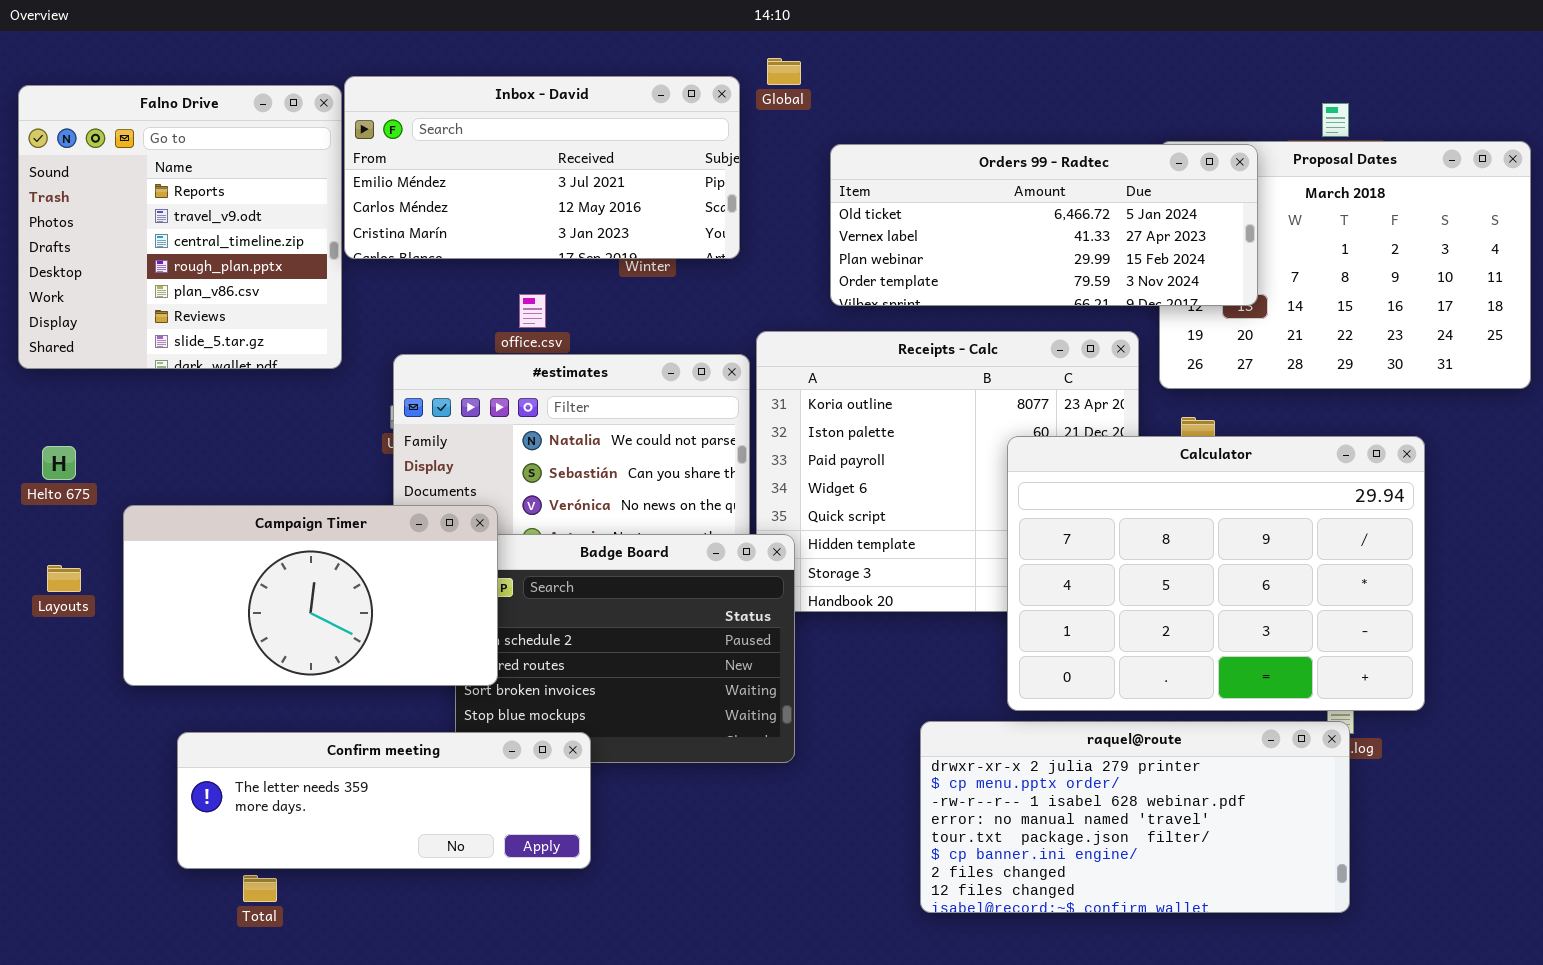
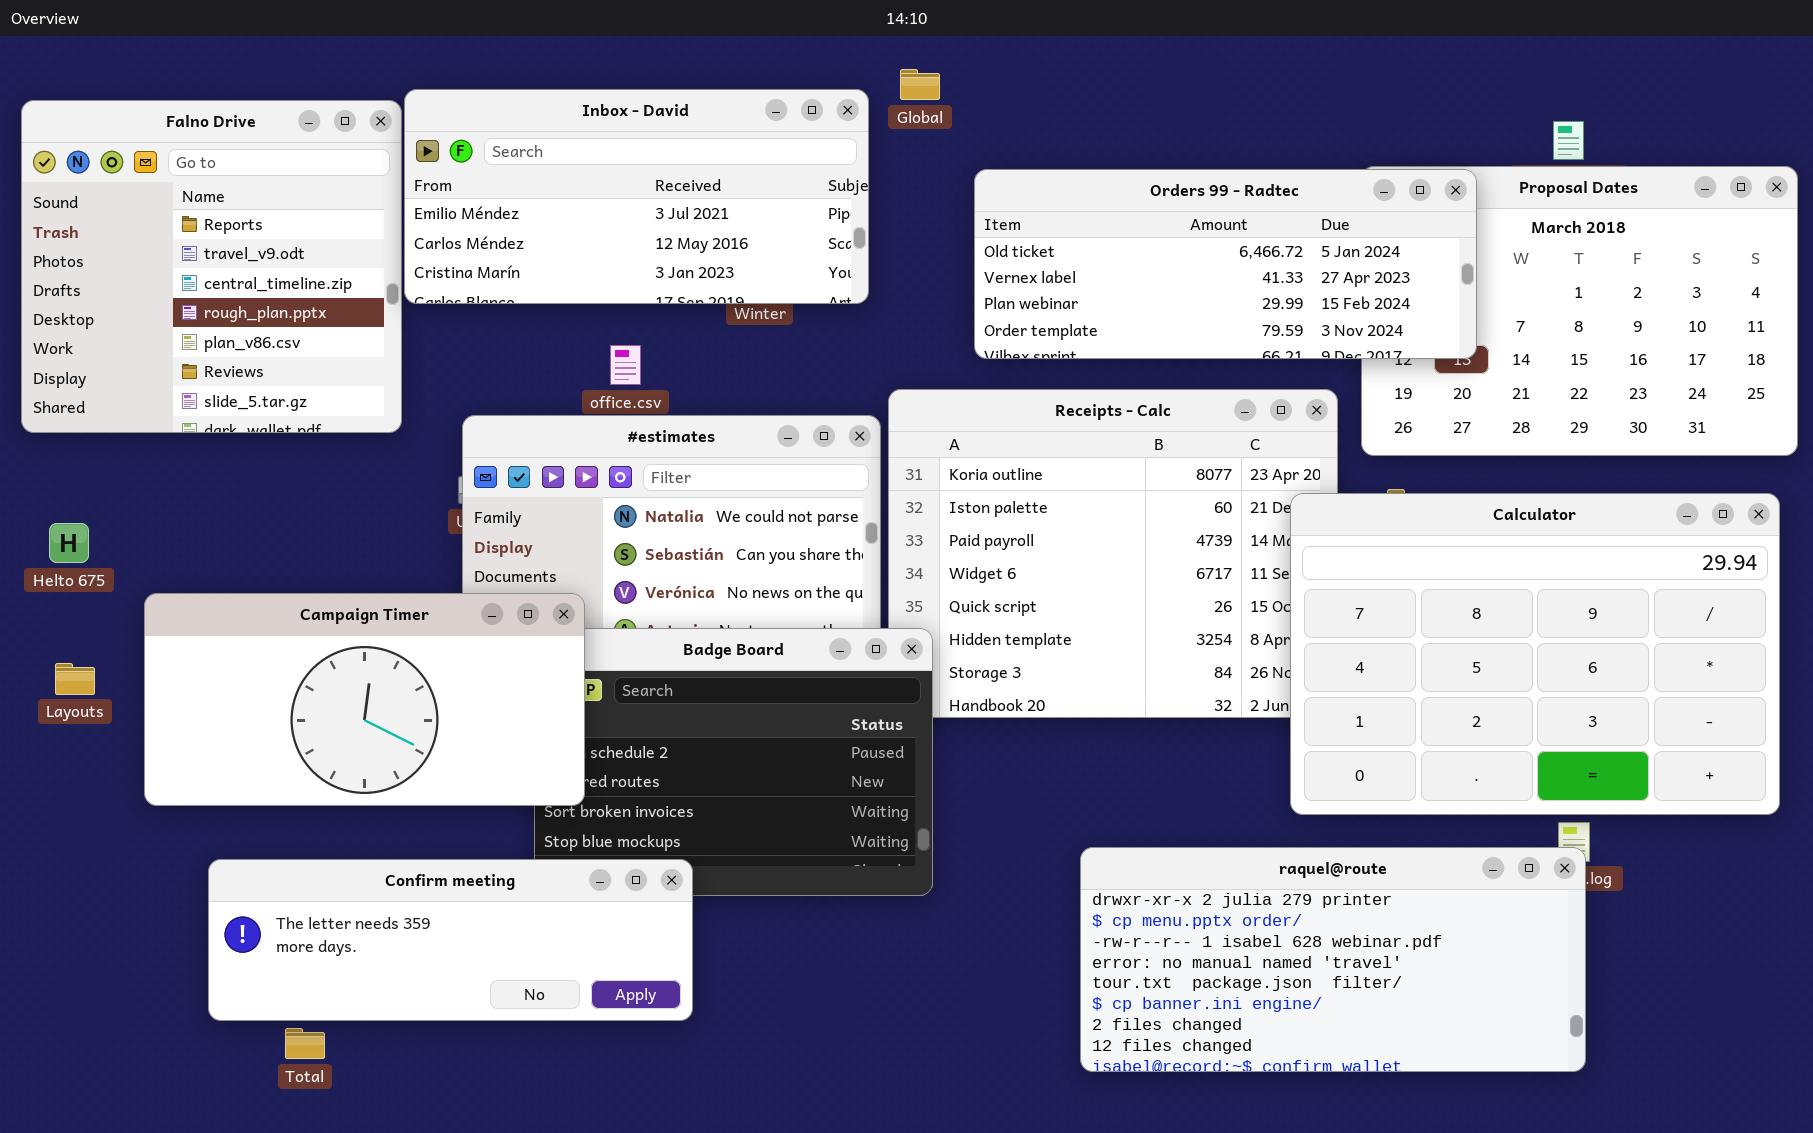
Calculator: [1007,436,1425,711] -> [1290,493,1780,815], moved

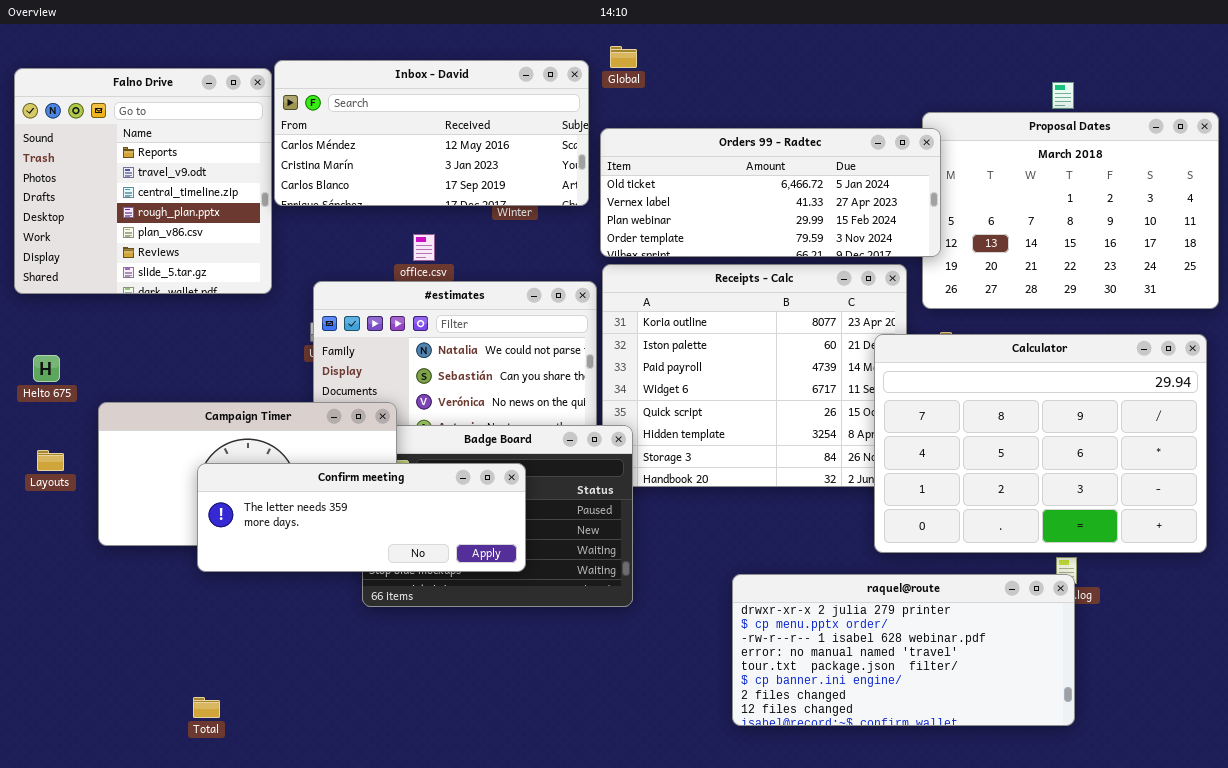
Inbox - David: [404,89,869,304] -> [274,60,589,206], scrolled down 1 row
Orders 99 - Radtec: [974,169,1477,359] -> [600,128,941,257], moved
Confirm meeting: [208,859,693,1021] -> [197,463,526,572], moved

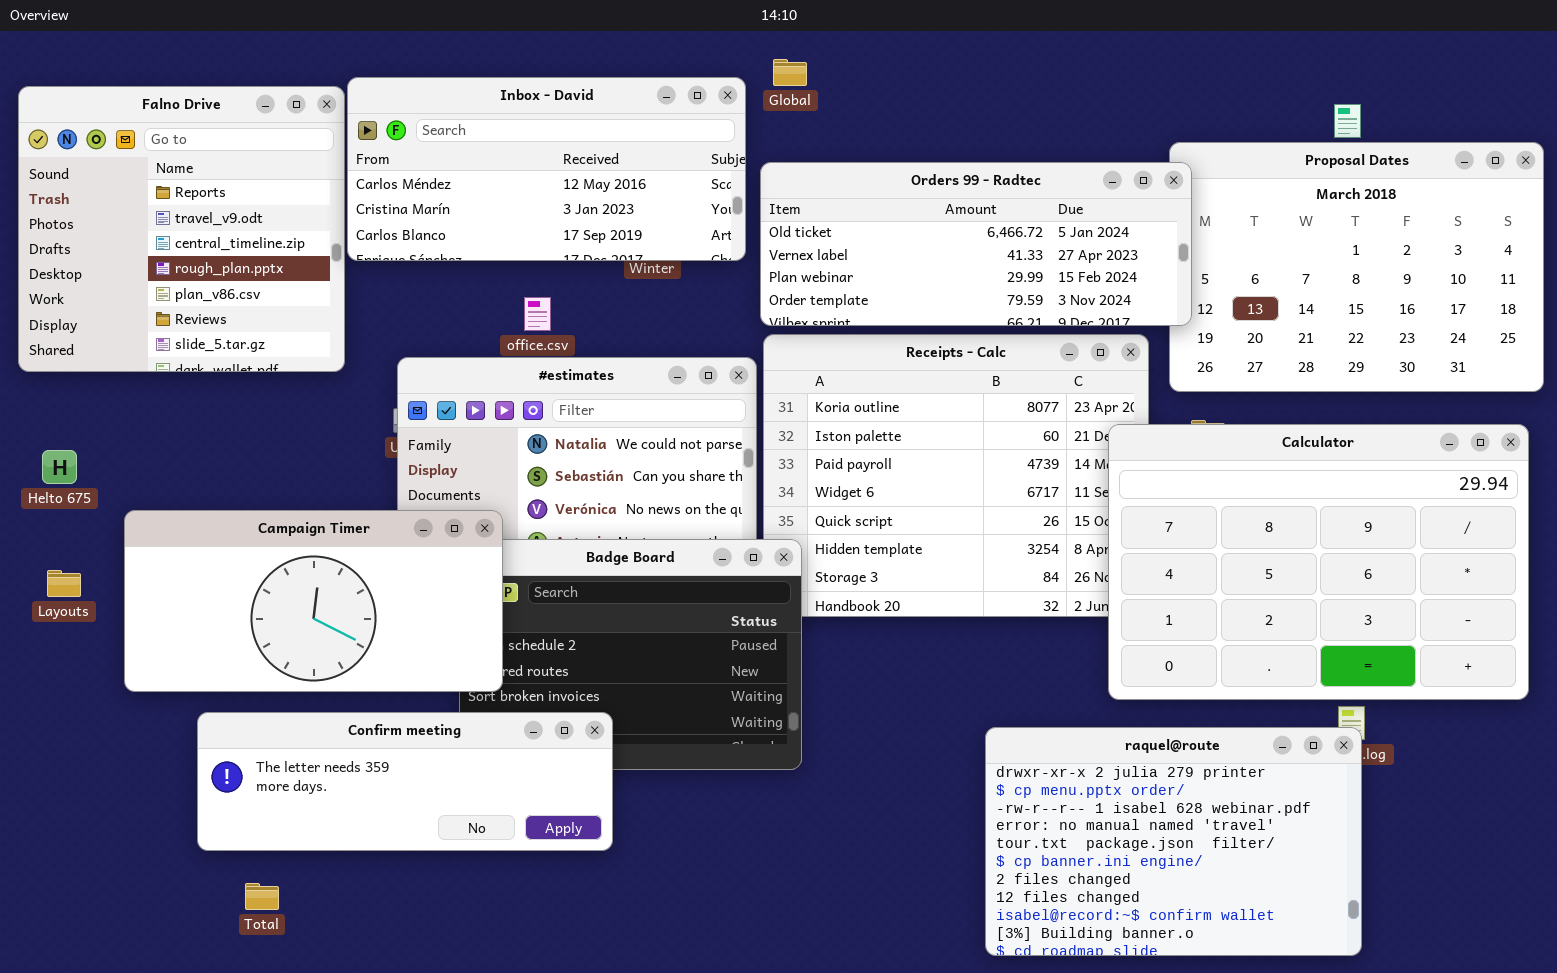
Confirm meeting: [197,463,526,572] -> [197,712,613,851], moved
raquel@route: [732,574,1075,726] -> [985,727,1362,956], resized

